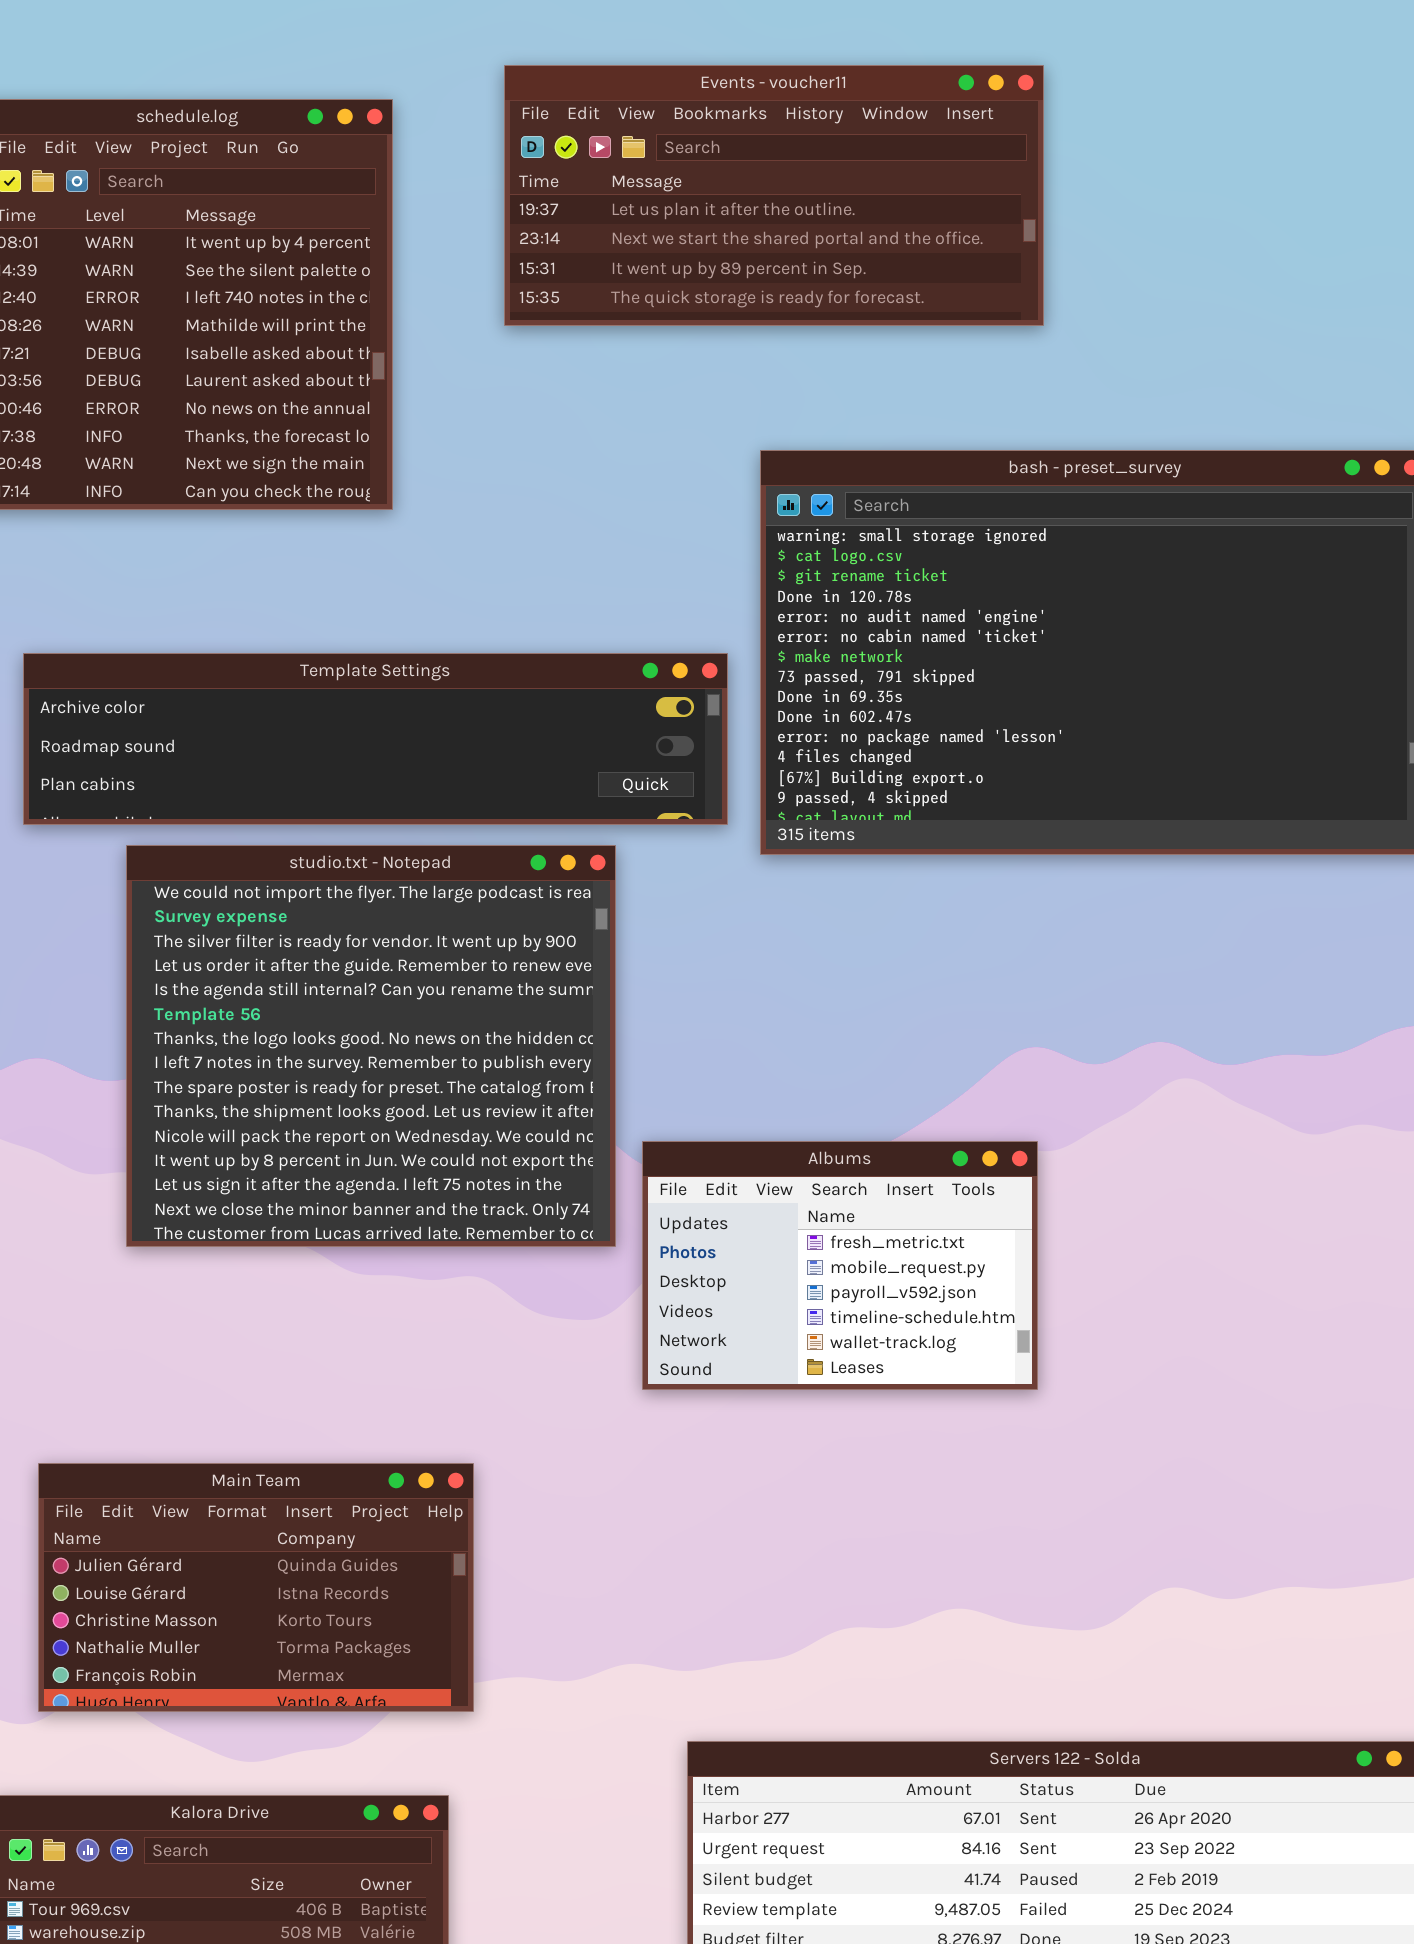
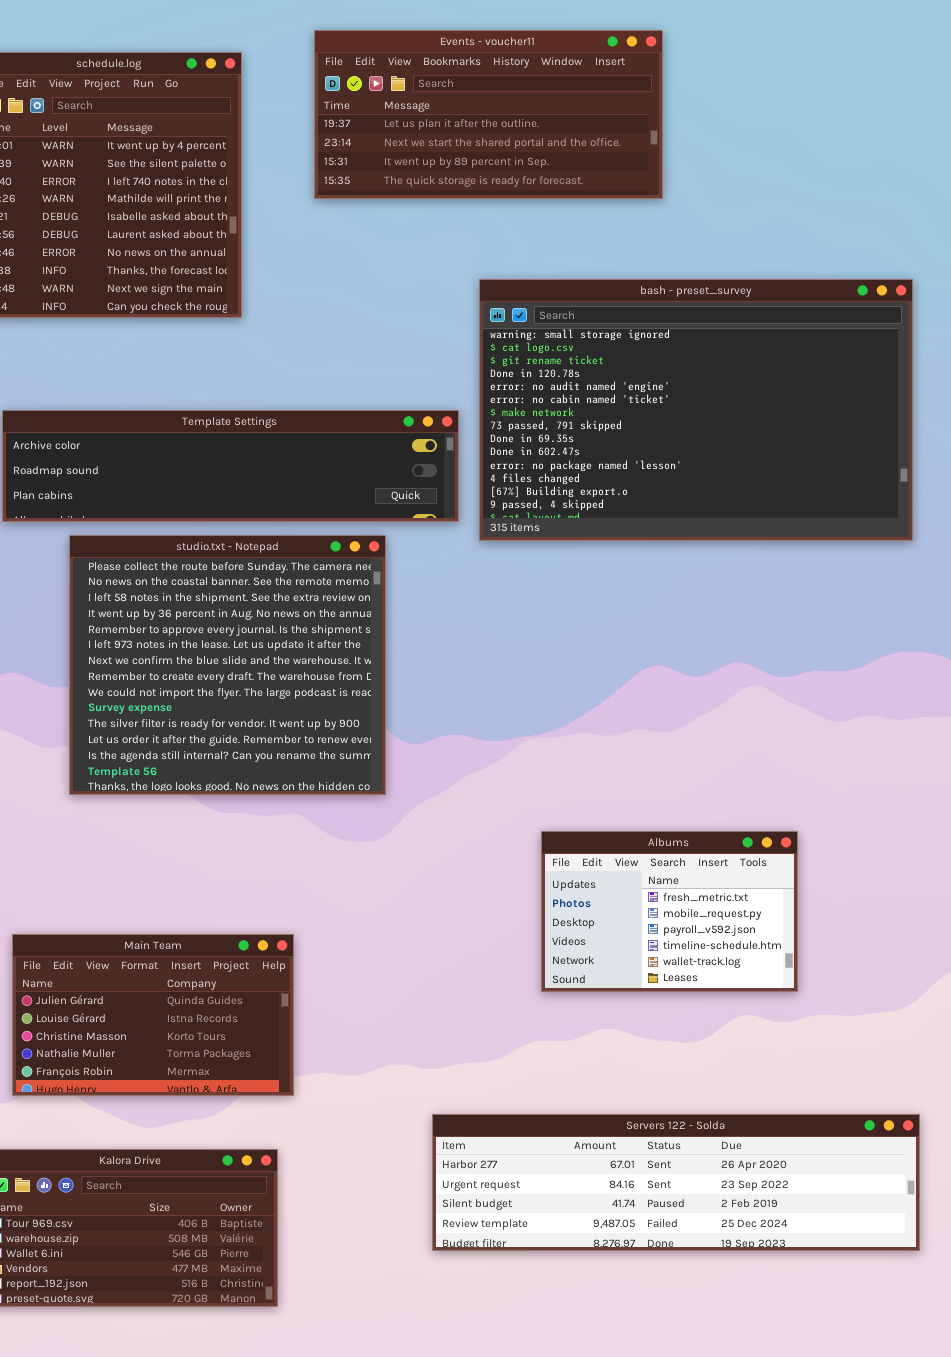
studio.txt - Notepad: [126,845,616,1247] -> [69,535,386,795], scrolled up 8 rows
Albums: [642,1141,1038,1390] -> [541,831,798,992], moved

